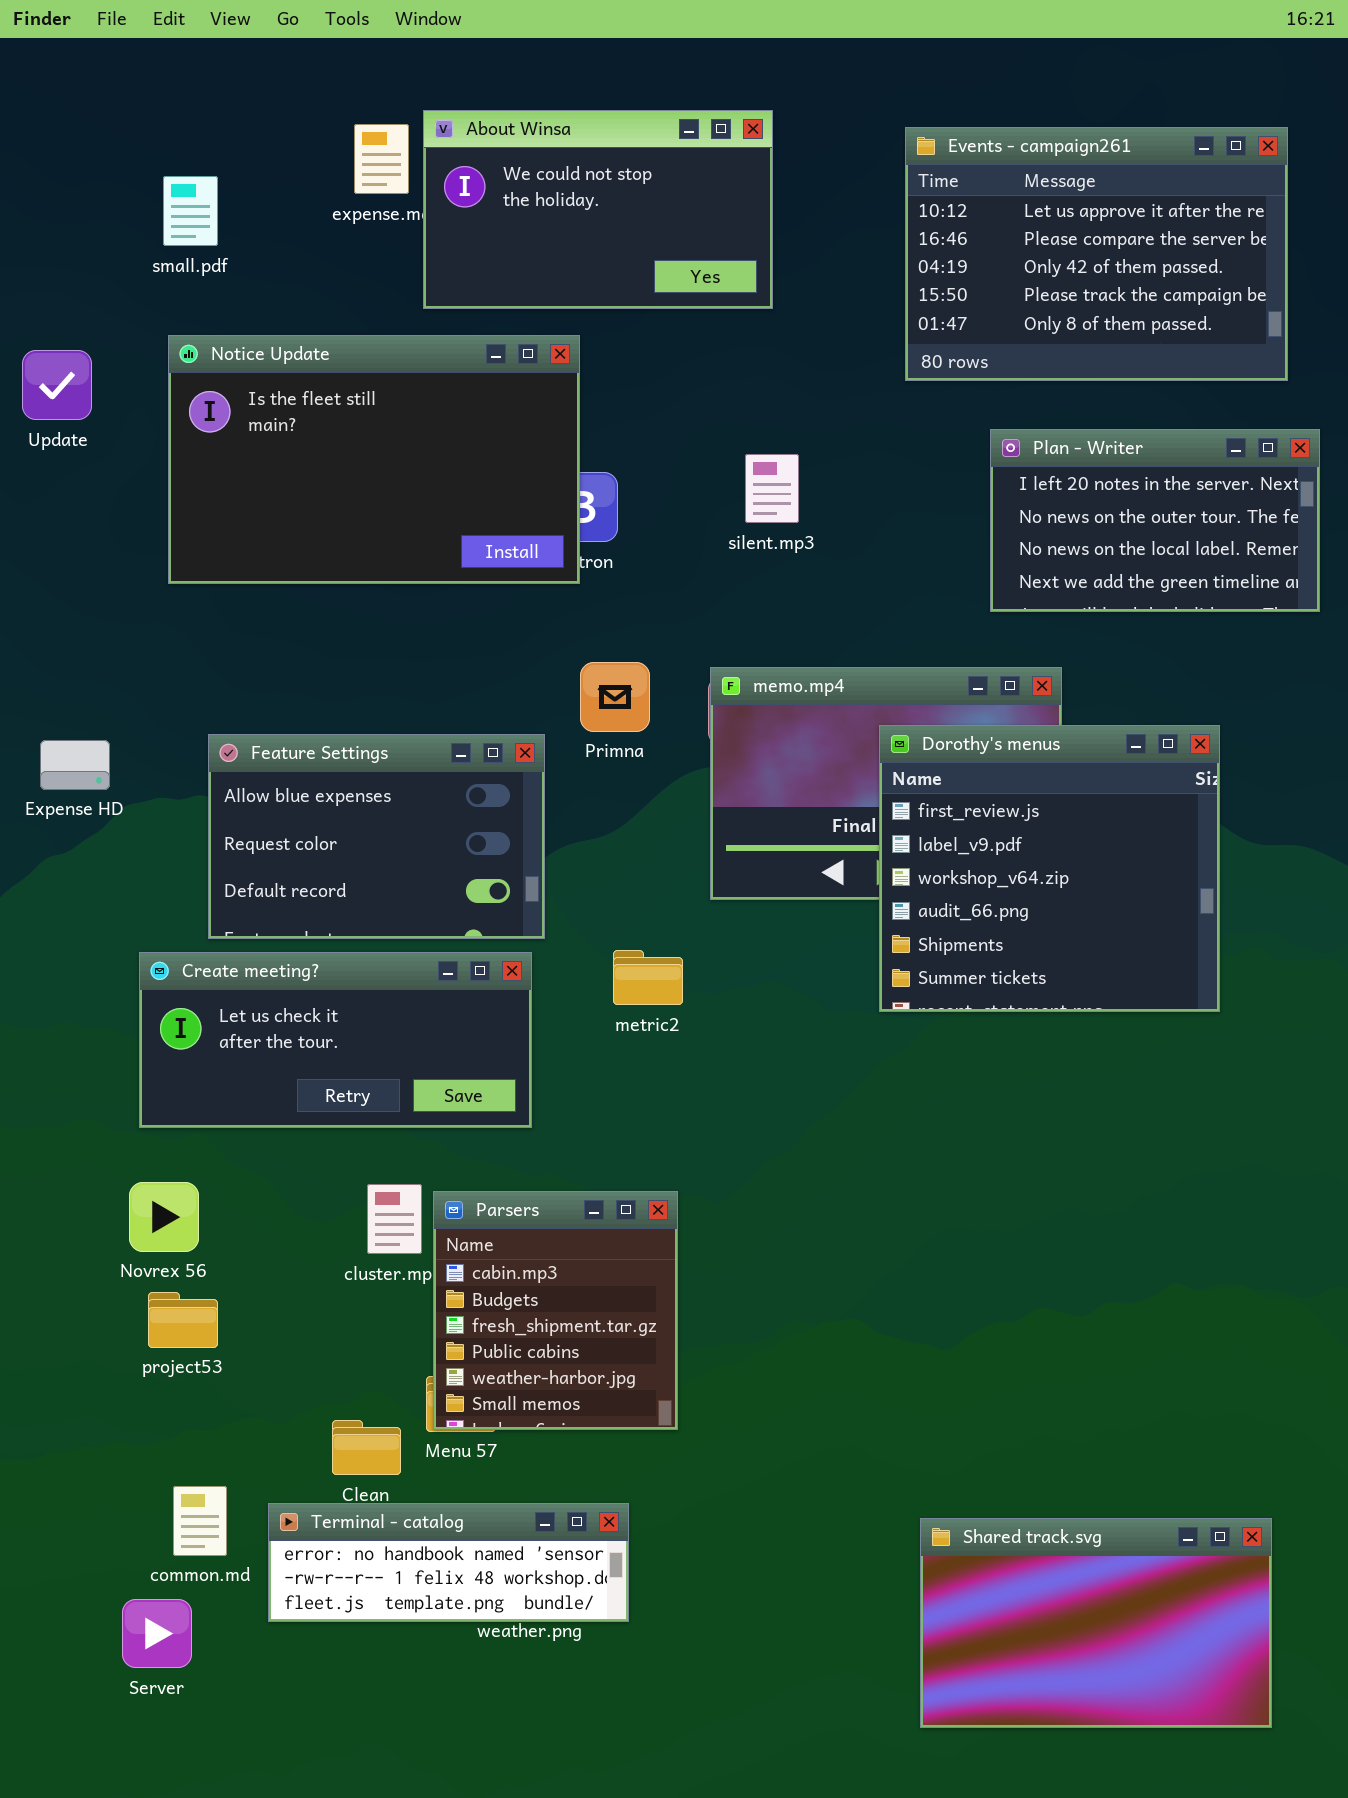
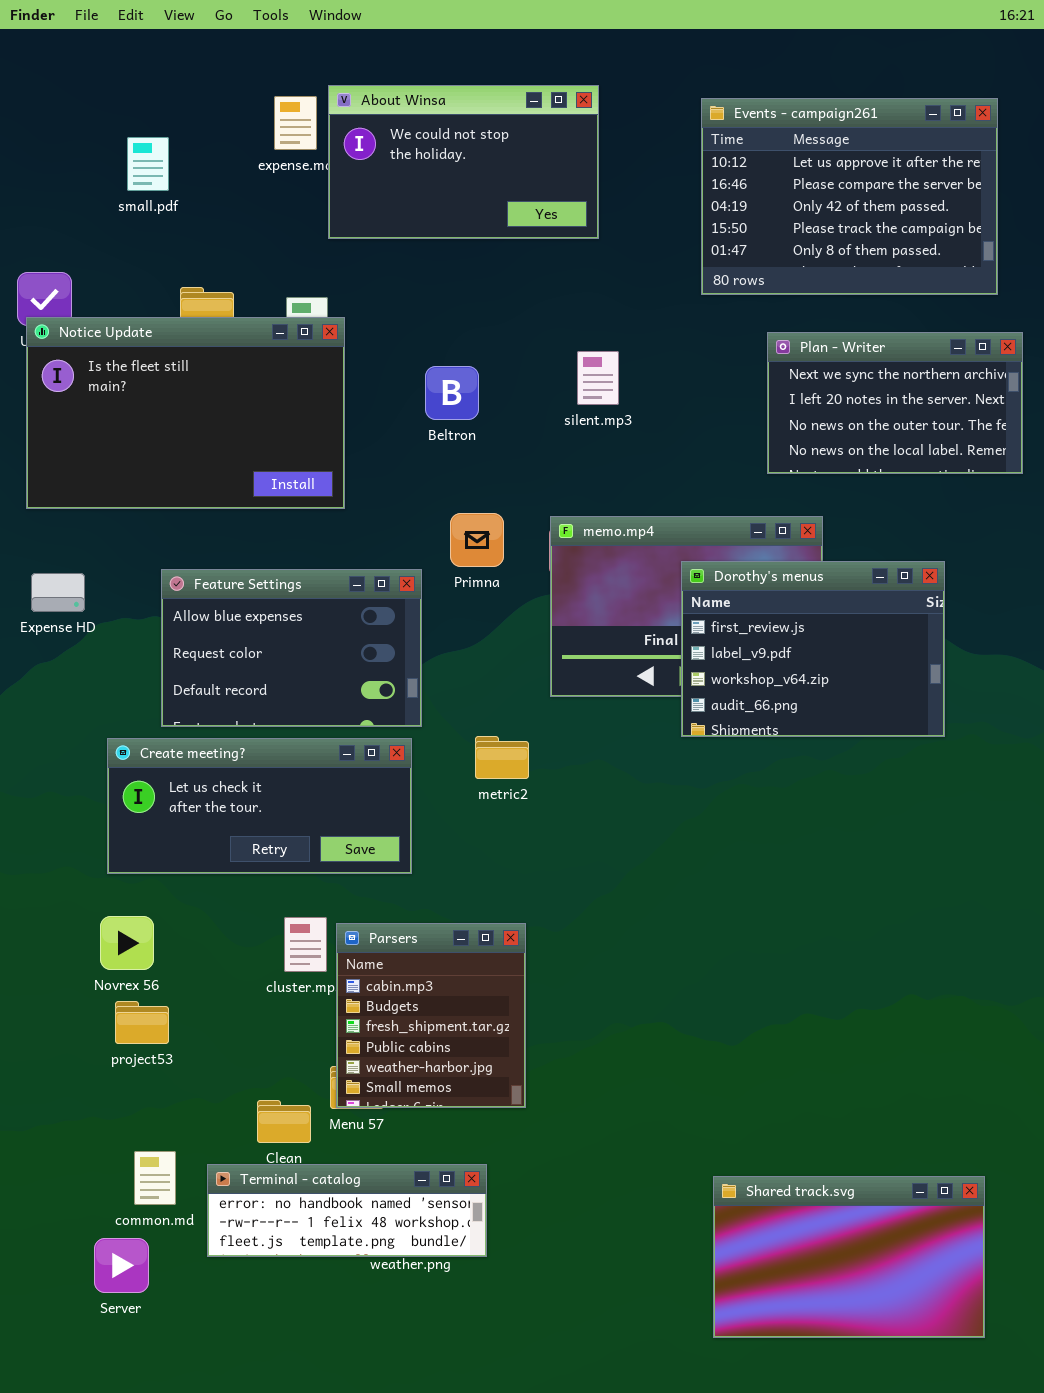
Notice Update: [168,335,580,584] -> [26,317,345,509], moved
Plan - Writer: [990,429,1320,612] -> [767,332,1023,474], scrolled up 1 row
Dorothy's menus: [879,725,1220,1012] -> [681,561,945,737], resized

